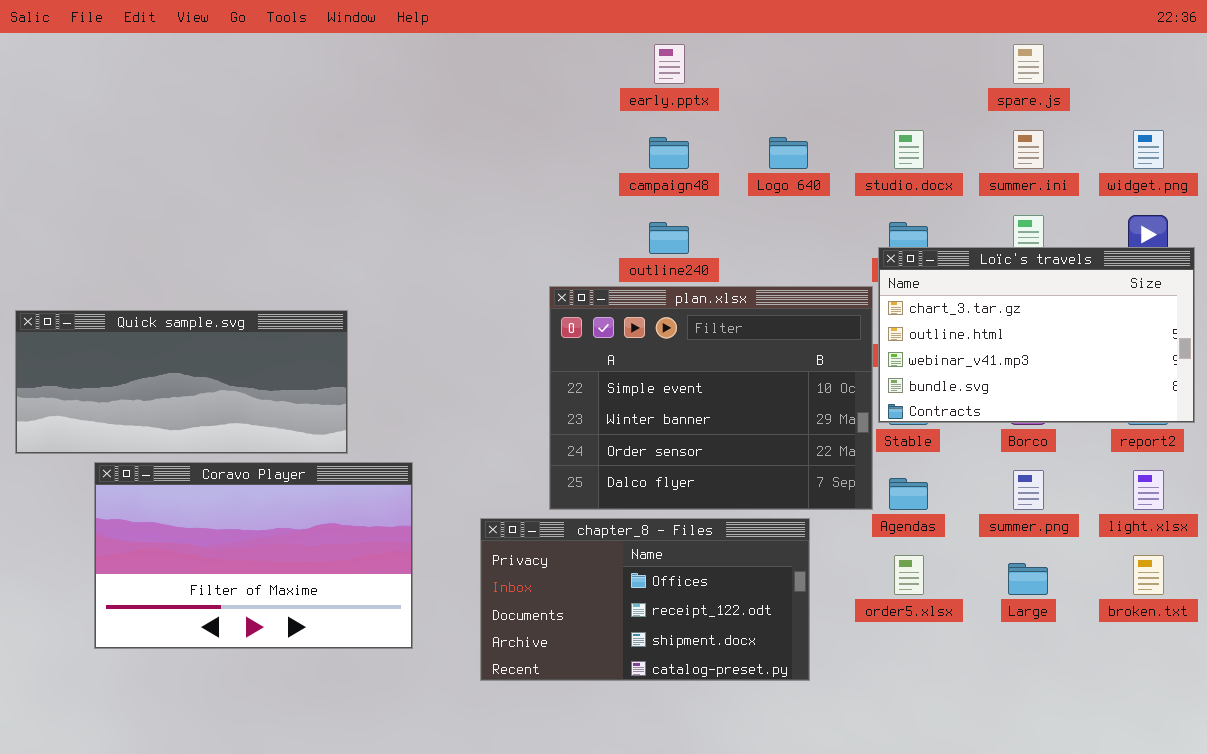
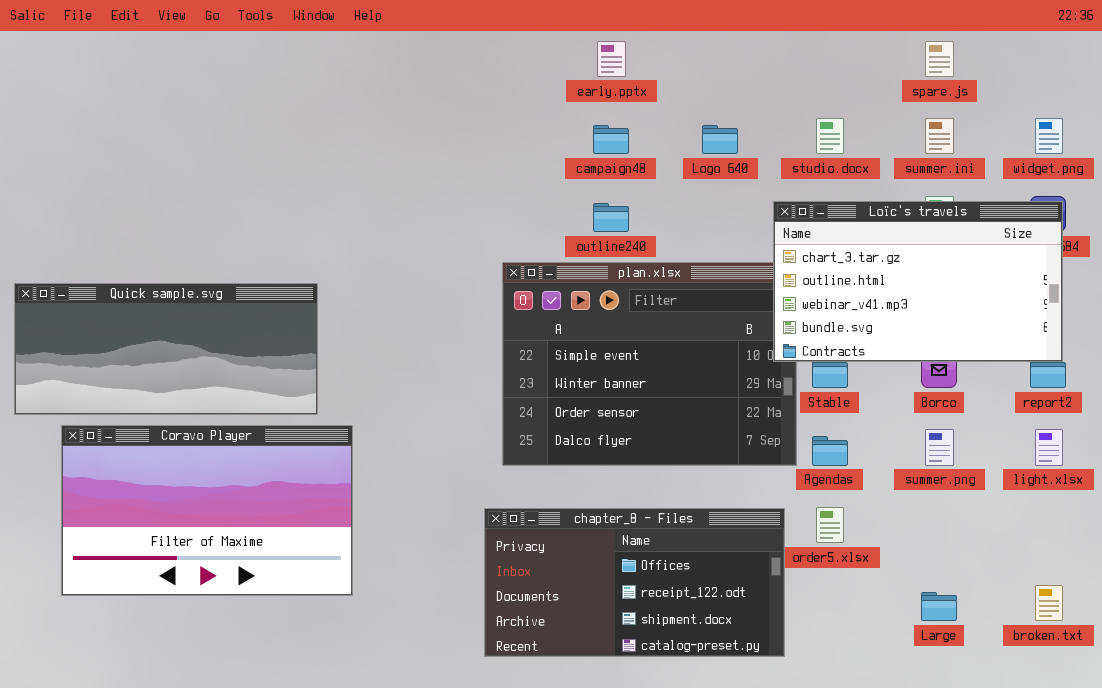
Loïc's travels: [878,247,1195,423] -> [773,201,1063,362], moved
Coravo Player: [94,462,413,649] -> [61,425,353,596], moved
chapter_8 - Files: [480,518,810,681] -> [484,508,785,657], moved
broken.txt: [1133,555,1164,595] -> [1035,585,1063,621], moved
Large: [1008,563,1048,595] -> [921,592,957,621], moved

